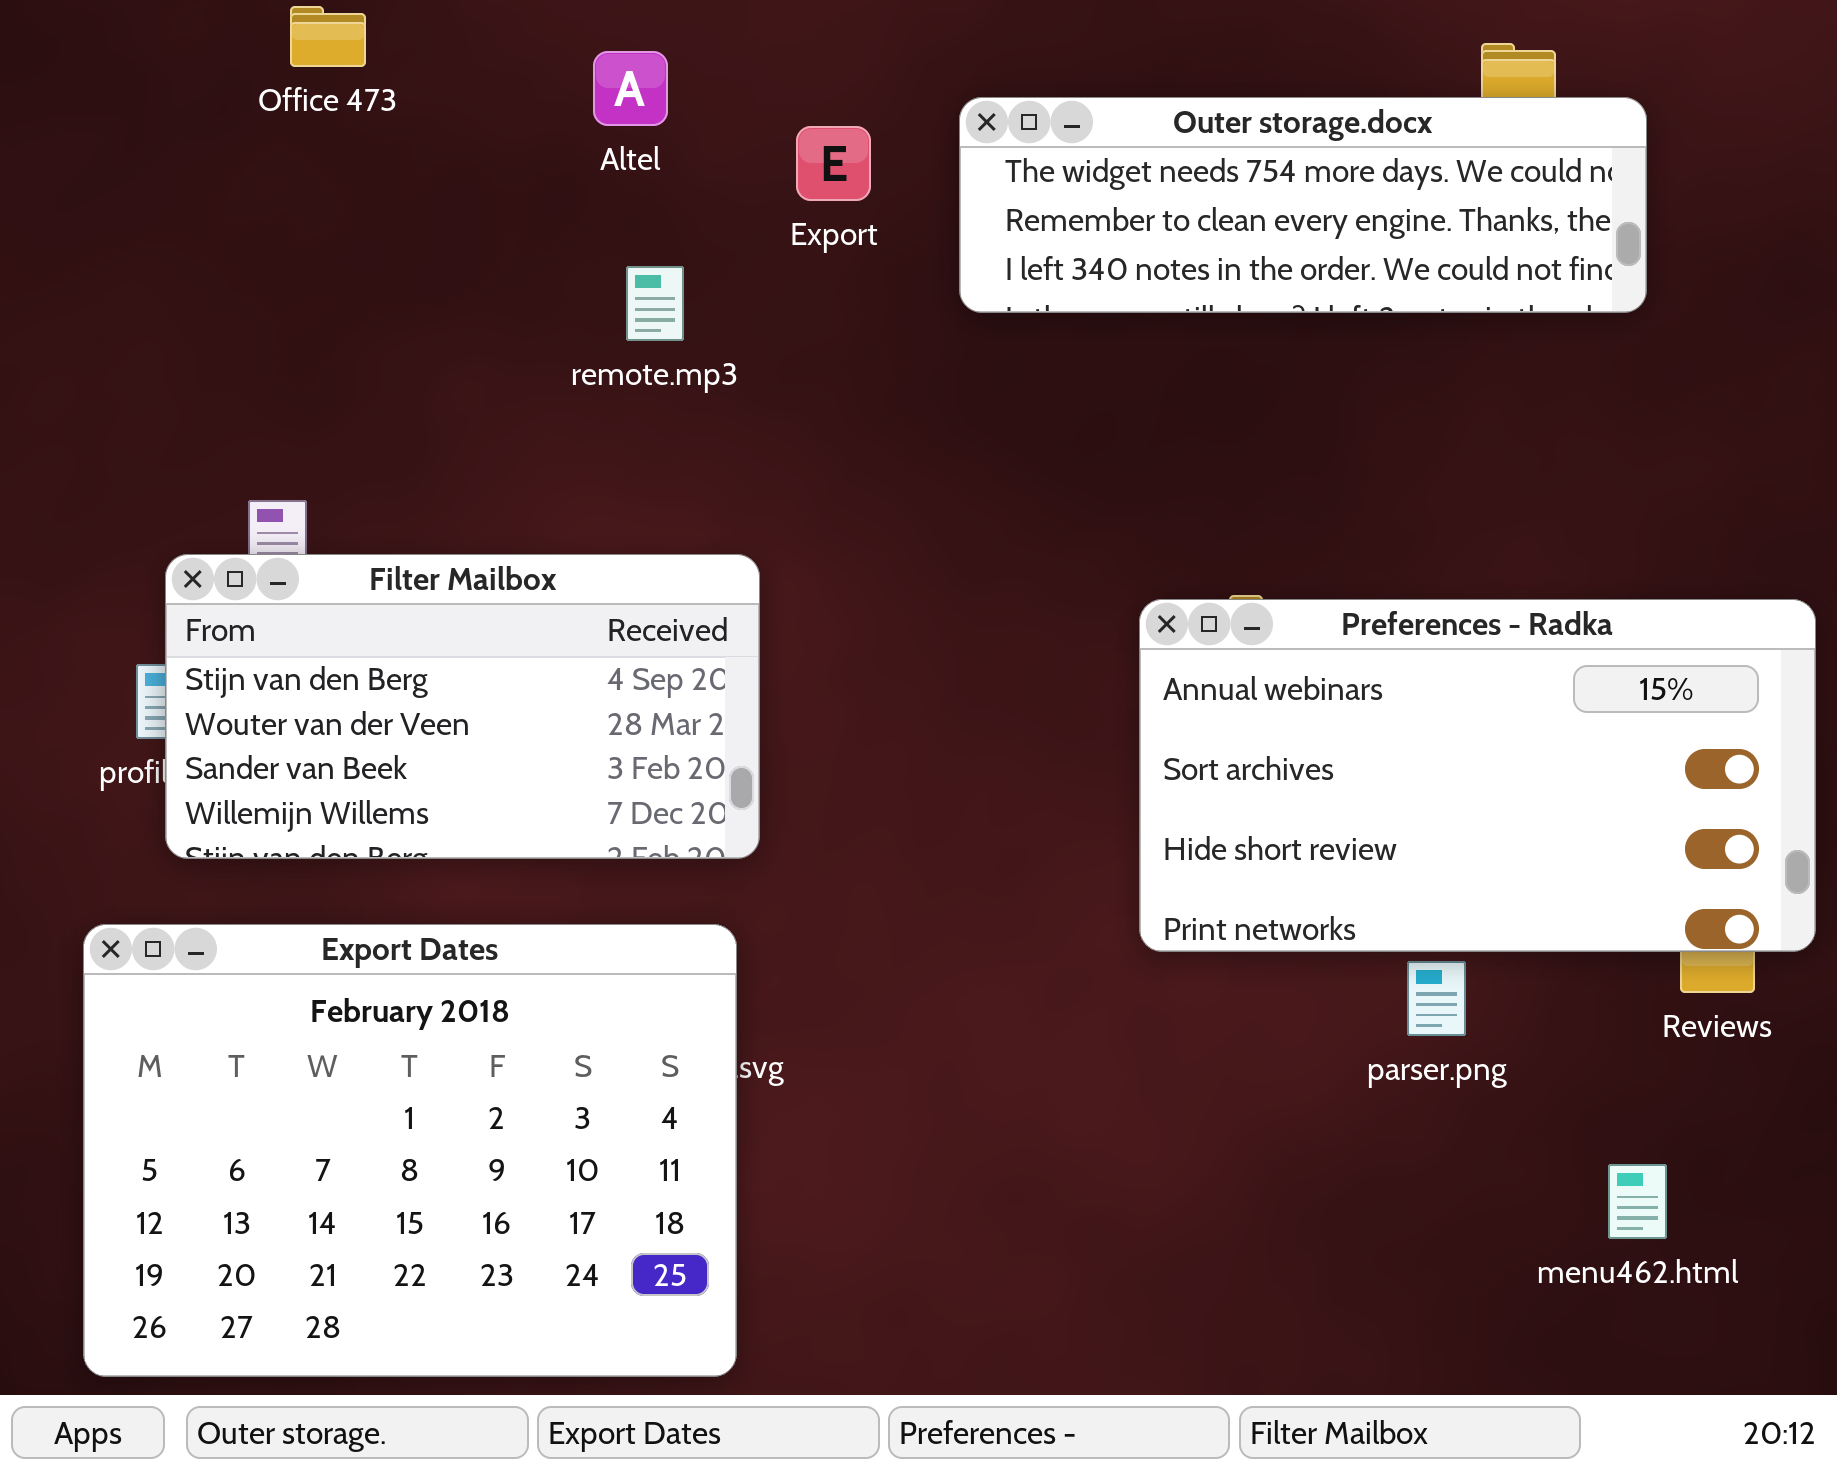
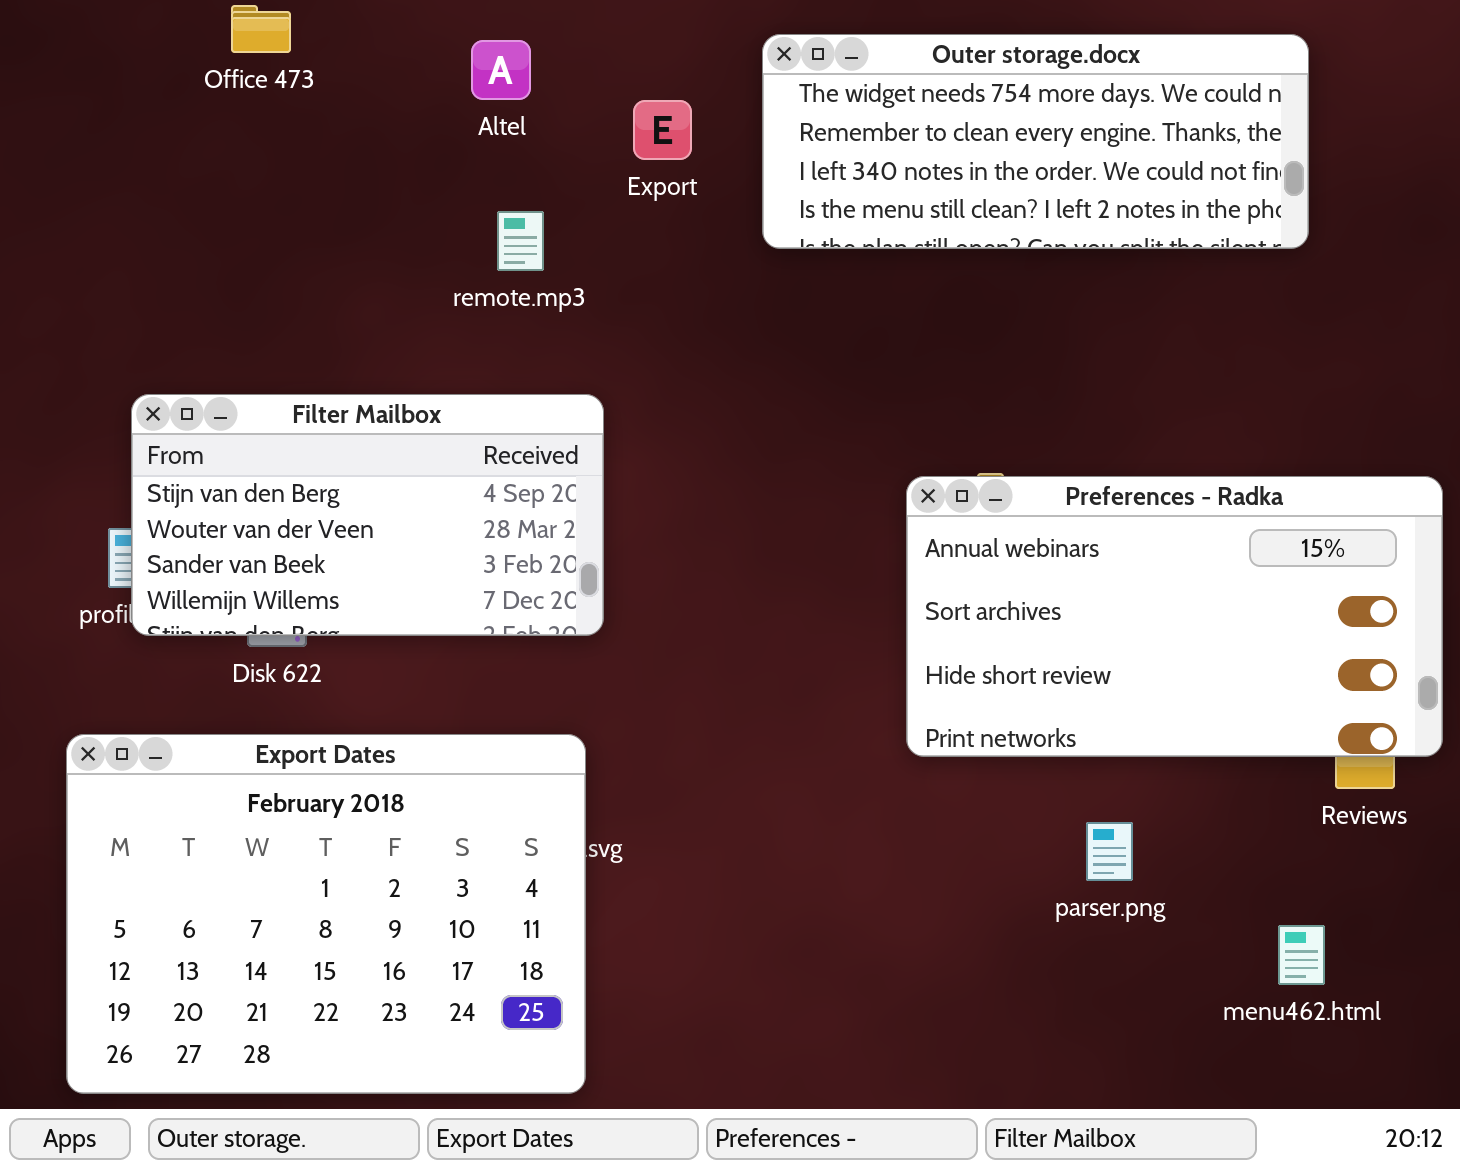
Outer storage.docx: [959,97,1647,313] -> [762,34,1309,249], resized
Filter Mailbox: [165,554,760,859] -> [131,394,604,636], moved
parser.png: [1407,961,1466,1036] -> [1086,822,1133,881], moved

